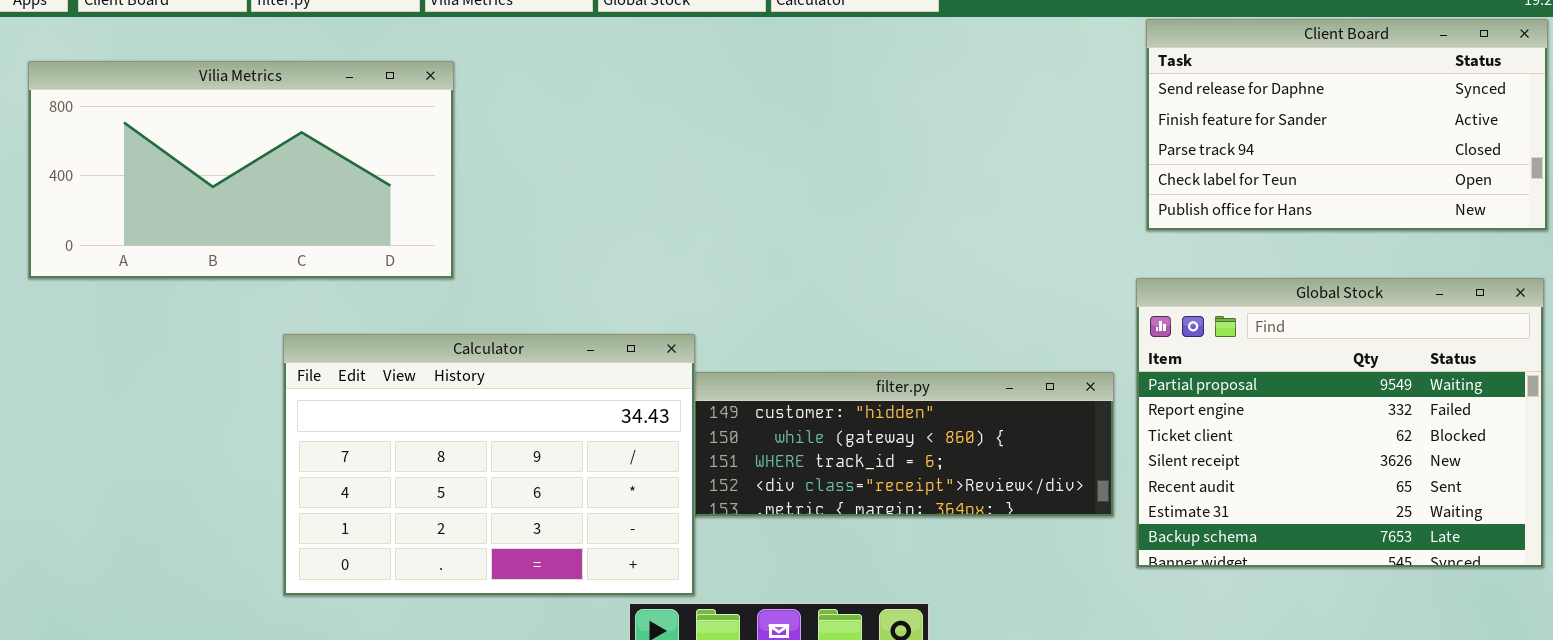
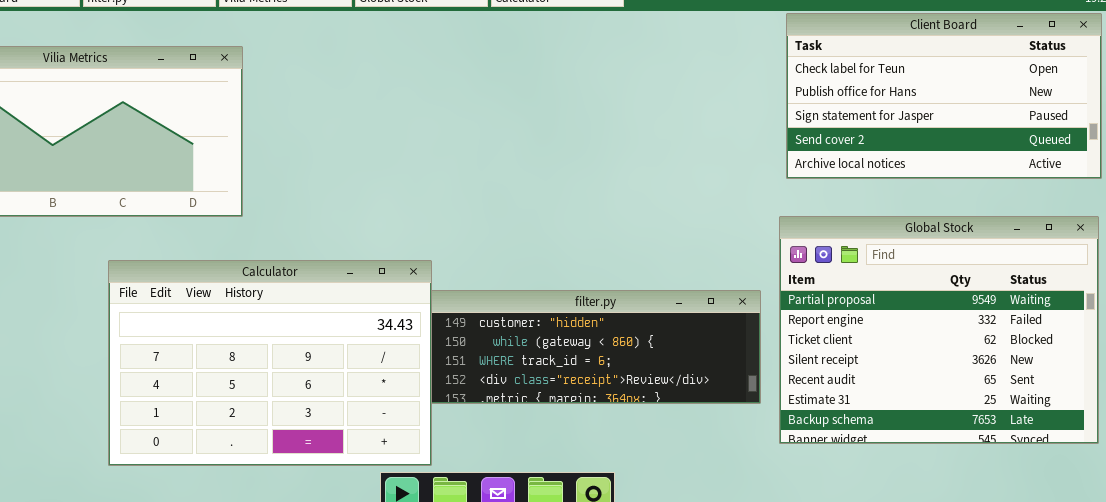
Client Board: [1146,19,1548,231] -> [786,13,1102,179], scrolled down 3 rows

